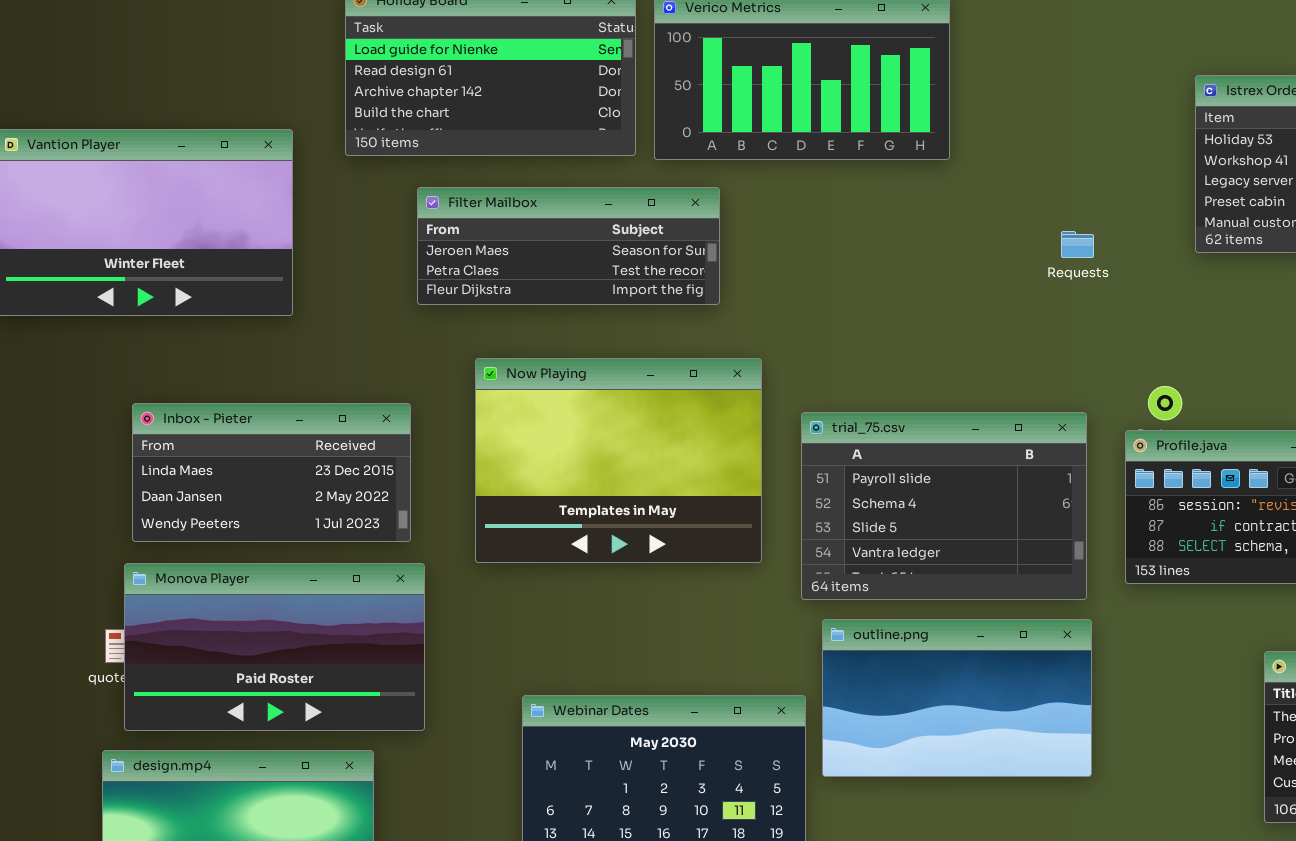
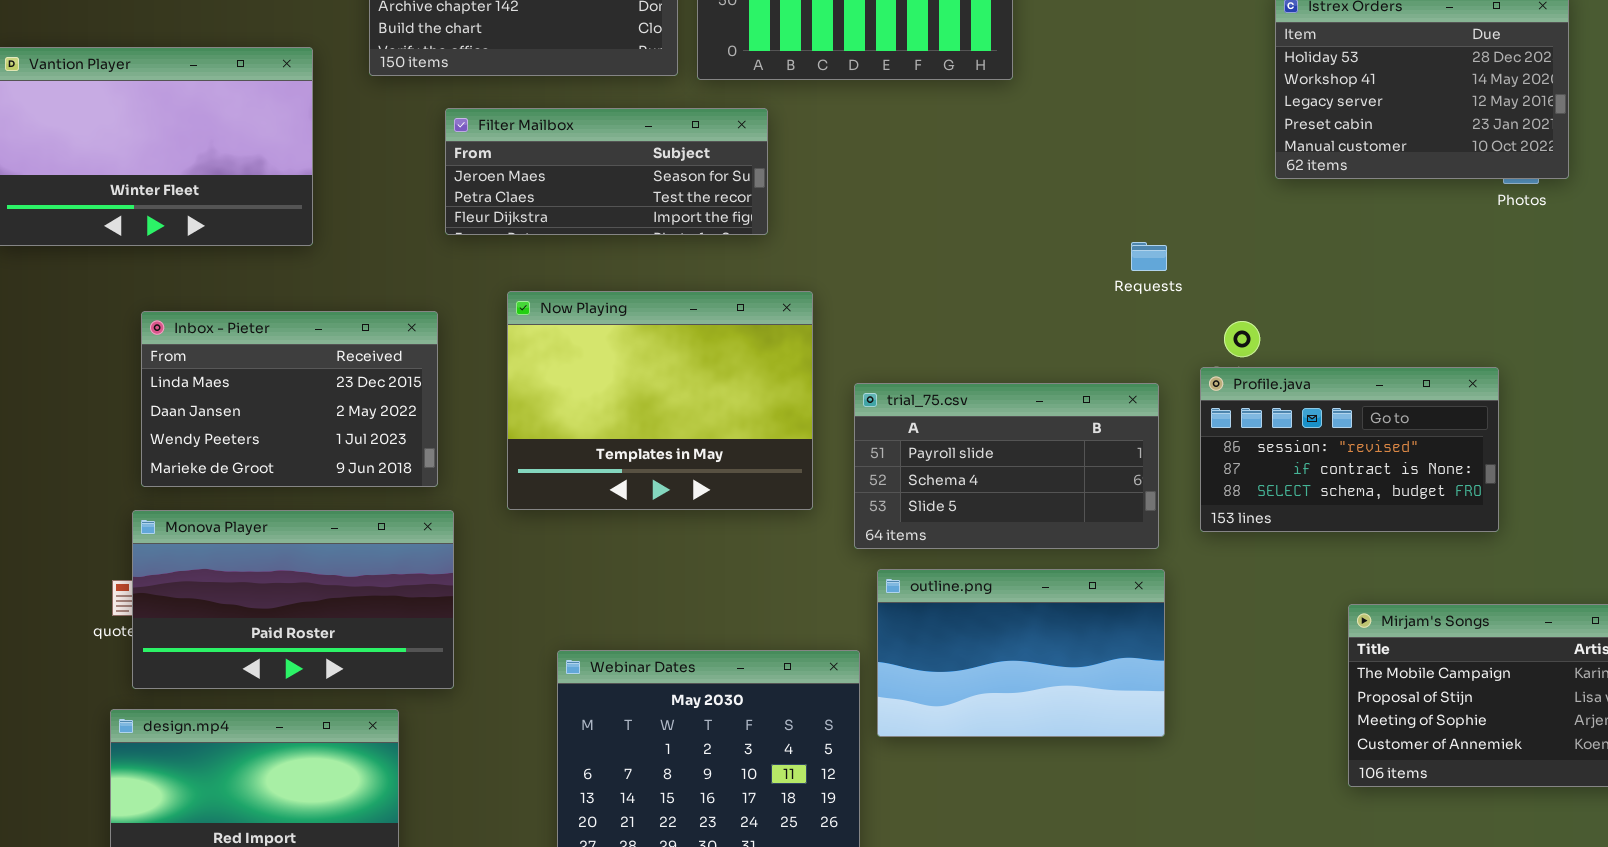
Requests: [1061,231,1094,258] -> [1131,242,1167,271], moved
Inbox - Pieter: [132,403,411,542] -> [141,311,438,487], resized
trial_75.csv: [801,412,1087,600] -> [854,383,1159,549], resized

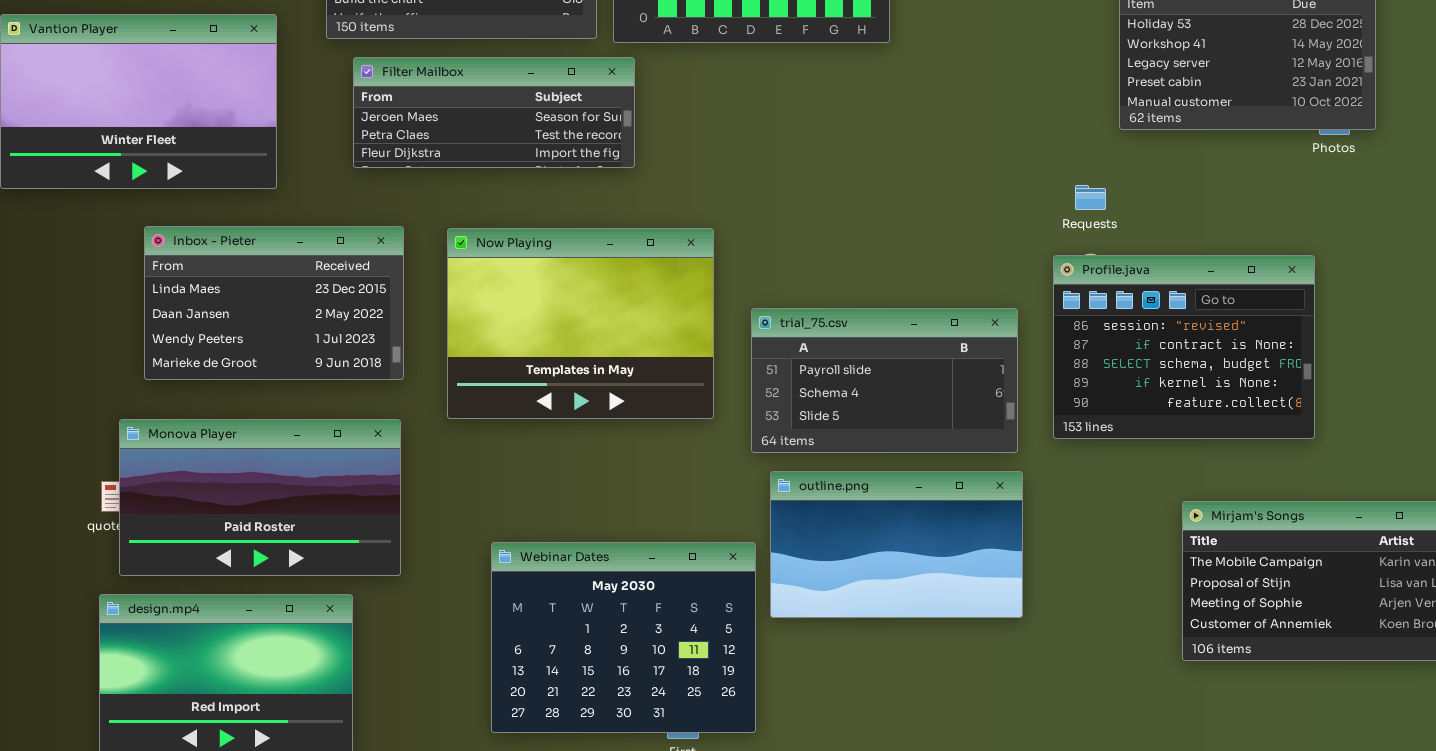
Filter Mailbox: [445,108,768,235] -> [353,57,635,168], moved
Requests: [1131,242,1167,271] -> [1075,185,1106,210], moved
Inbox - Pieter: [141,311,438,487] -> [144,226,404,380], moved
Profile.java: [1200,367,1499,532] -> [1053,255,1315,439], resized

